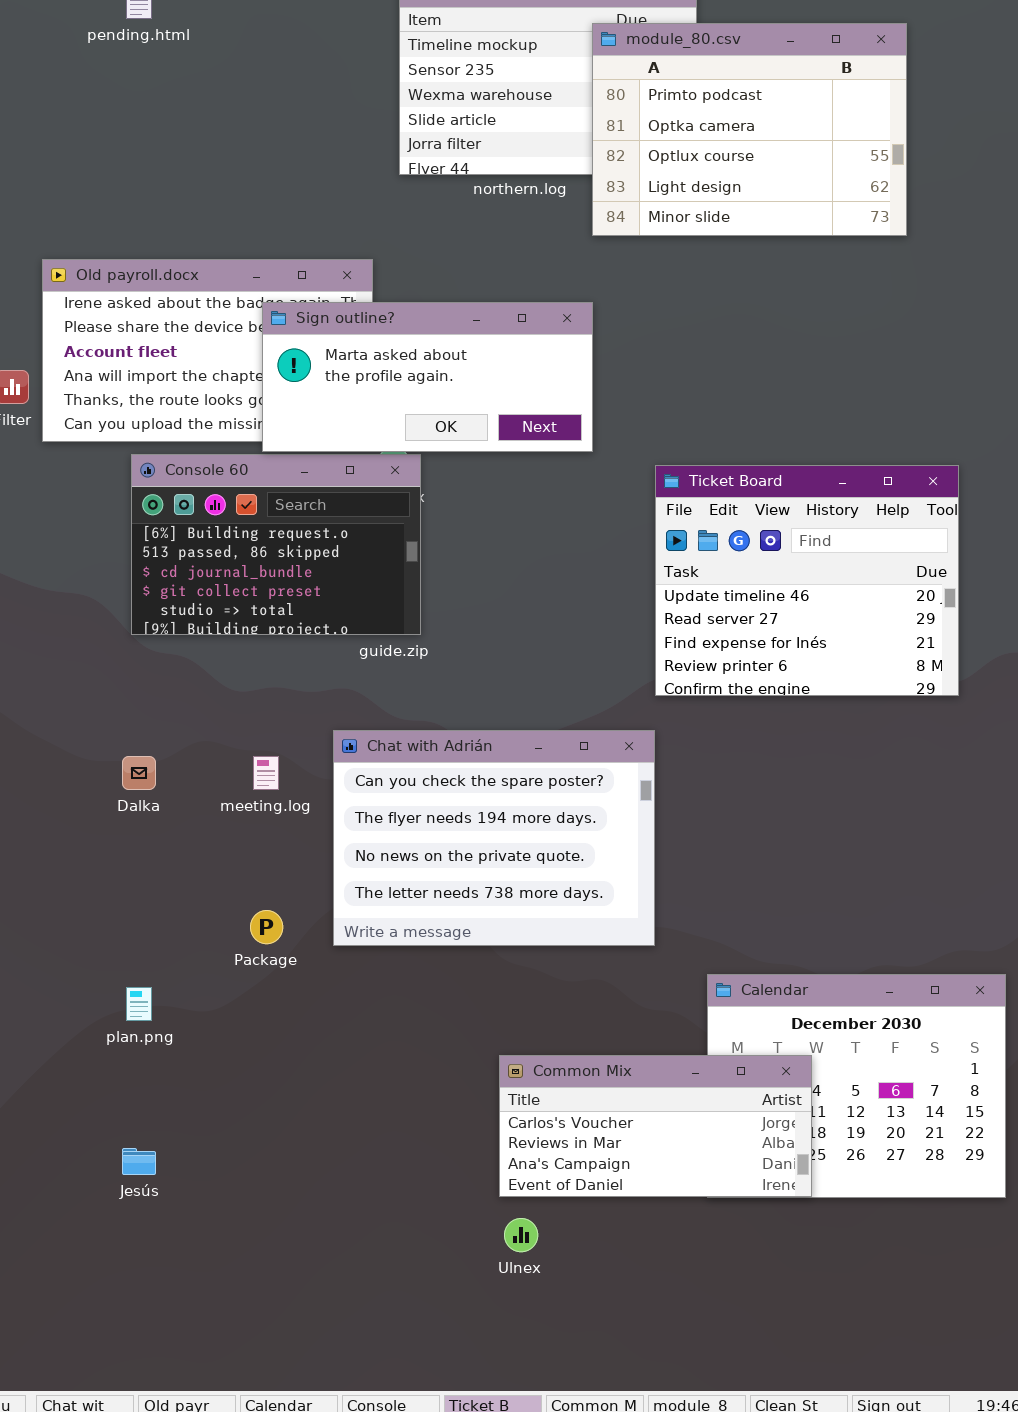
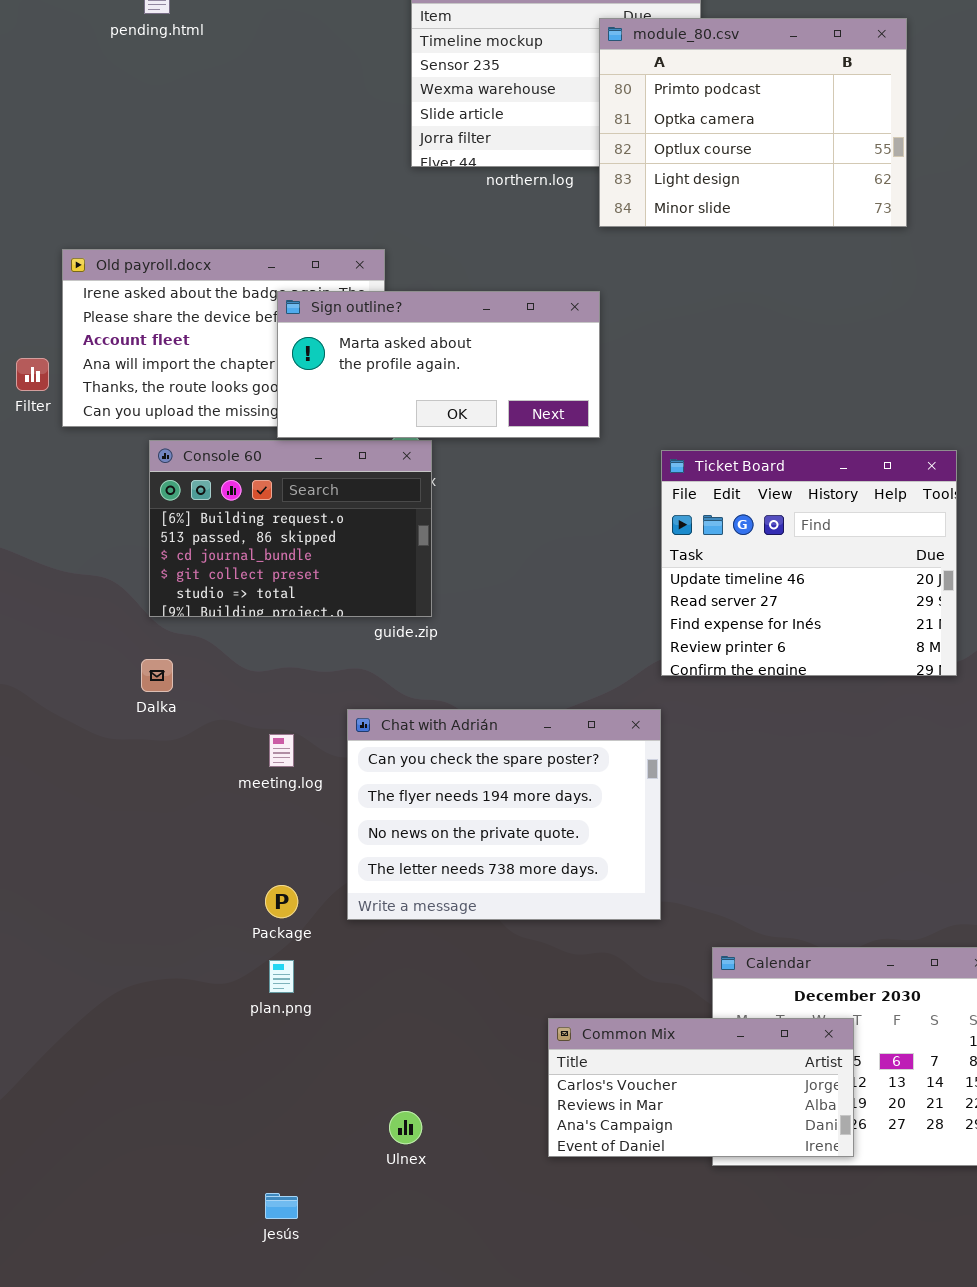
Dalka: [122,756,156,790] -> [141,659,173,692], moved
plan.png: [126,987,152,1021] -> [269,960,294,993], moved
Common Mix: [499,1055,812,1197] -> [548,1018,854,1157], moved
Jesús: [122,1148,156,1175] -> [265,1193,298,1219], moved
Ulnex: [504,1218,538,1252] -> [389,1111,422,1144], moved

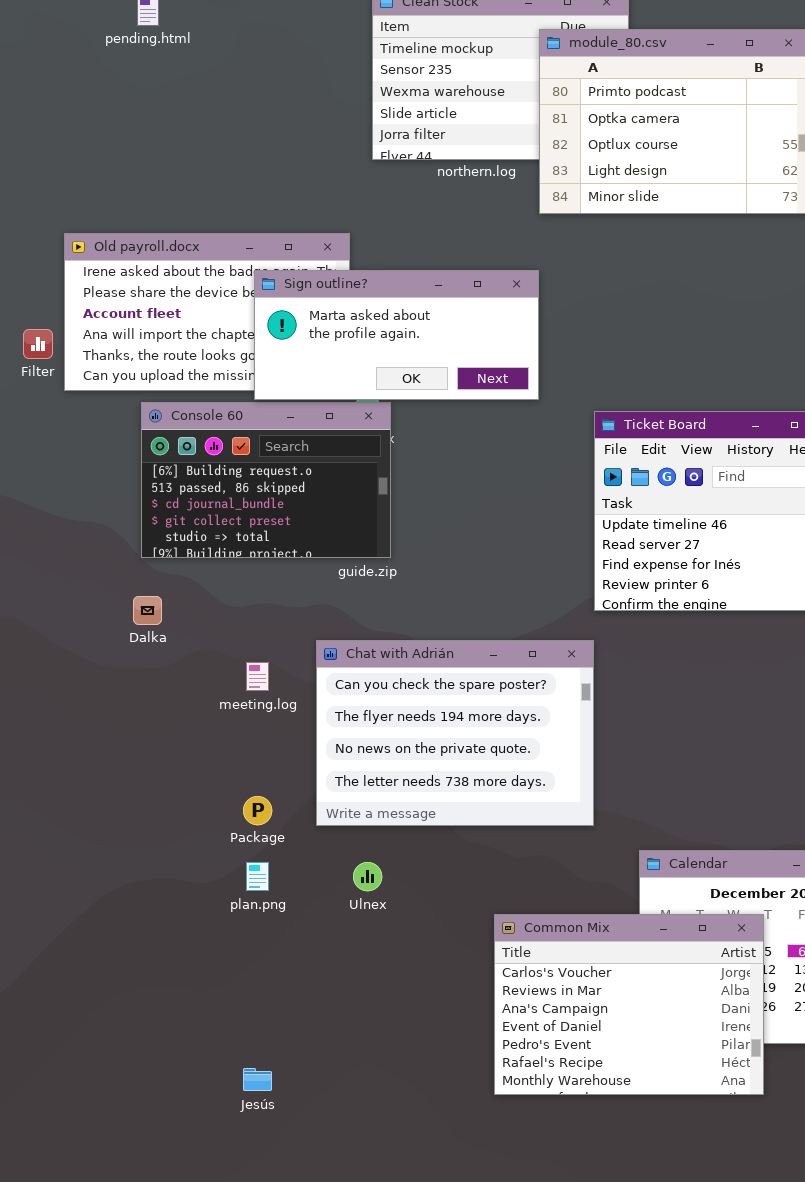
Common Mix: [548,1018,854,1157] -> [494,914,764,1095], resized
Ulnex: [389,1111,422,1144] -> [353,862,382,891], moved

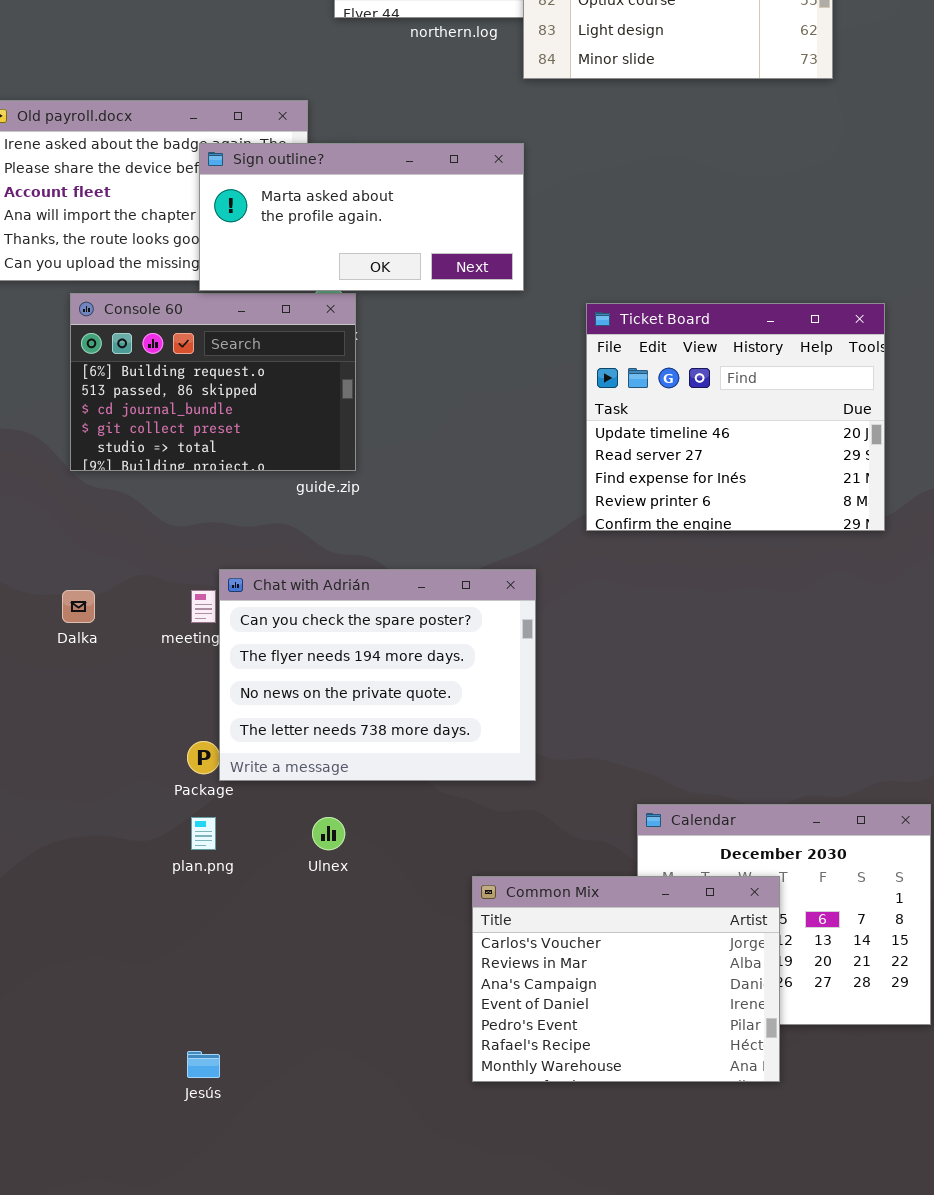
Dalka: [133,596,162,625] -> [62,590,95,623], moved
Chat with Adrián: [316,640,594,826] -> [219,569,536,781], moved

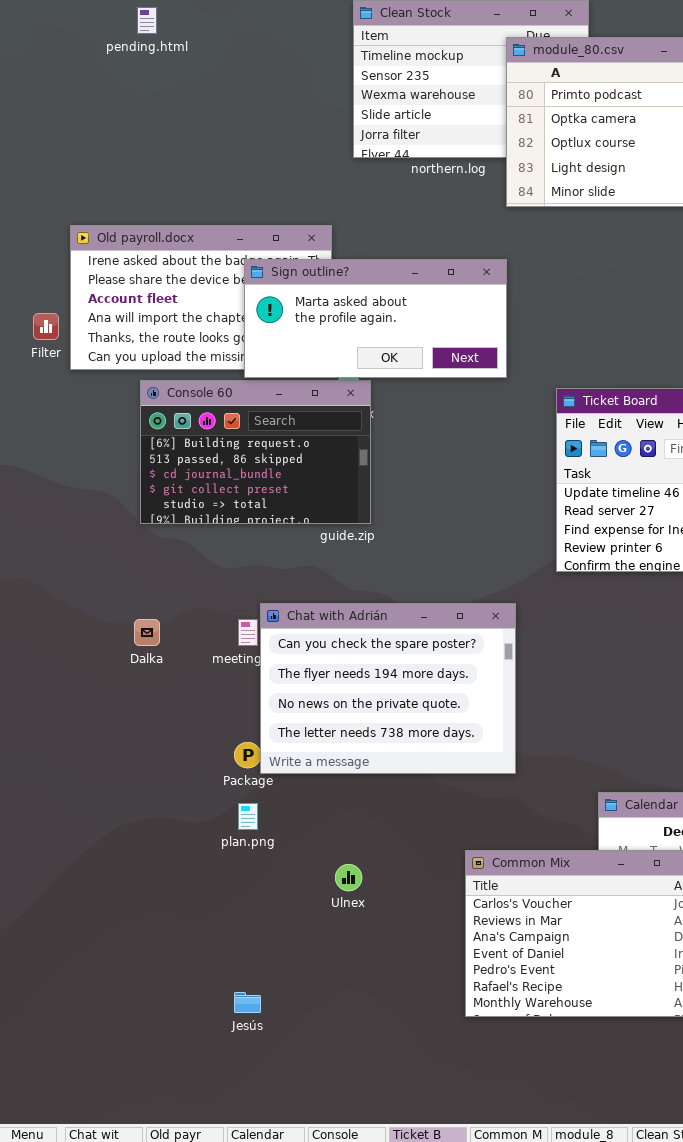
Ulnex: [312,817,345,850] -> [335,864,362,891], moved

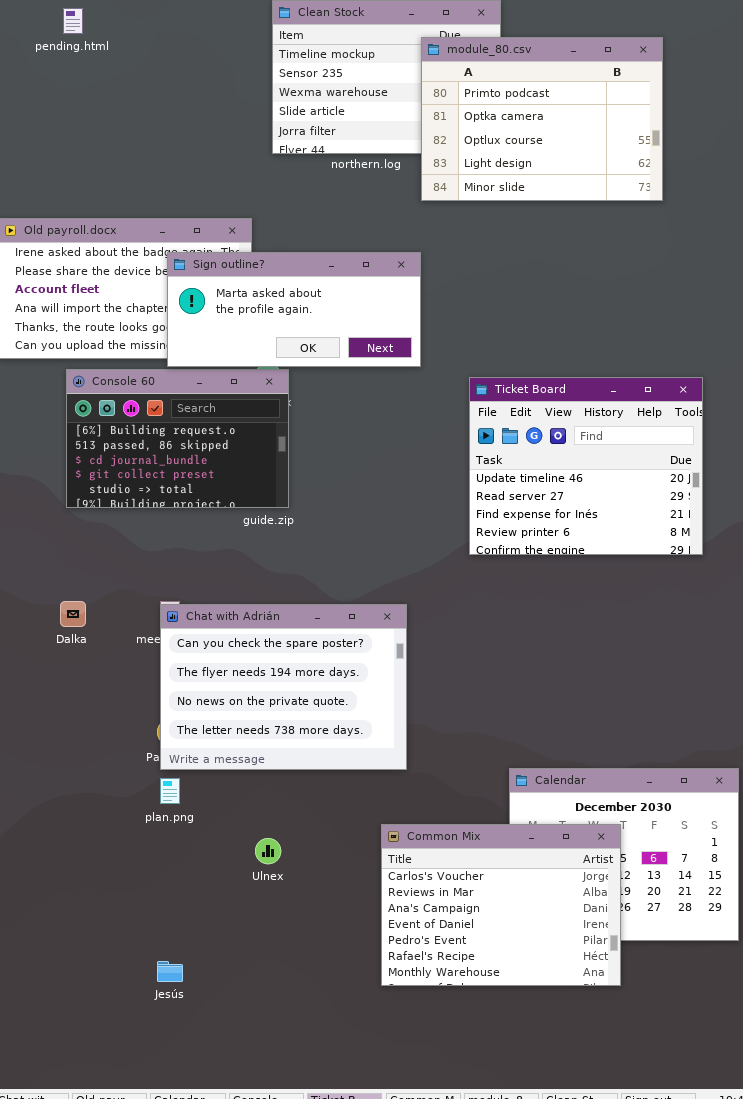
Chat with Adrián: [260,603,516,774] -> [160,604,407,770], moved

